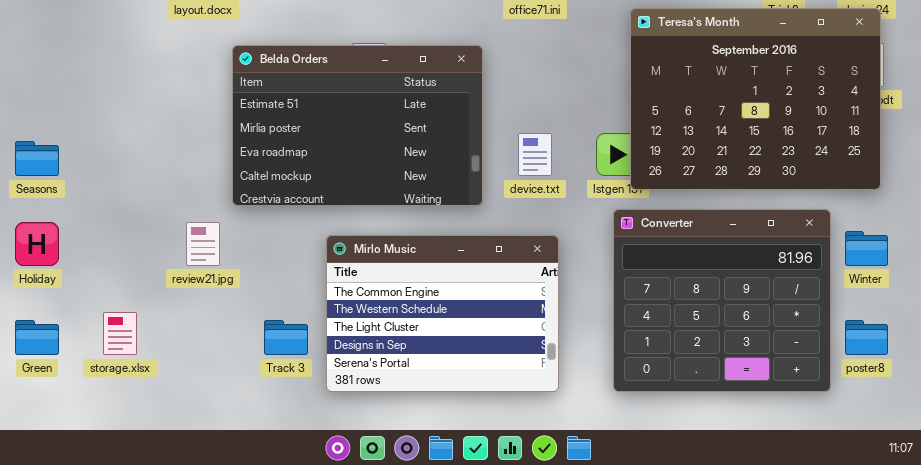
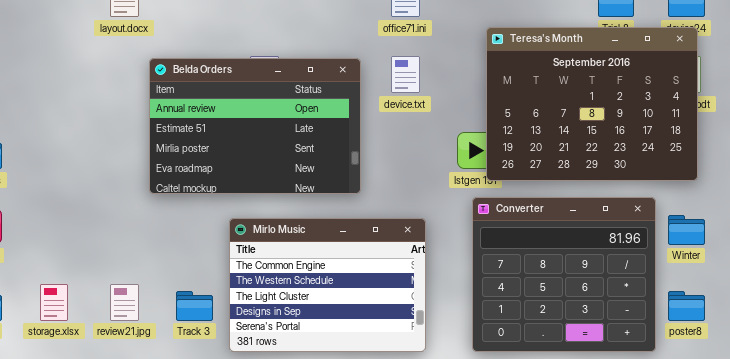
Belda Orders: [232,45,483,206] -> [149,58,361,194], scrolled up 1 row
device.txt: [518,133,552,176] -> [391,56,420,93], moved
review21.jpg: [186,222,220,266] -> [110,284,139,321], moved

